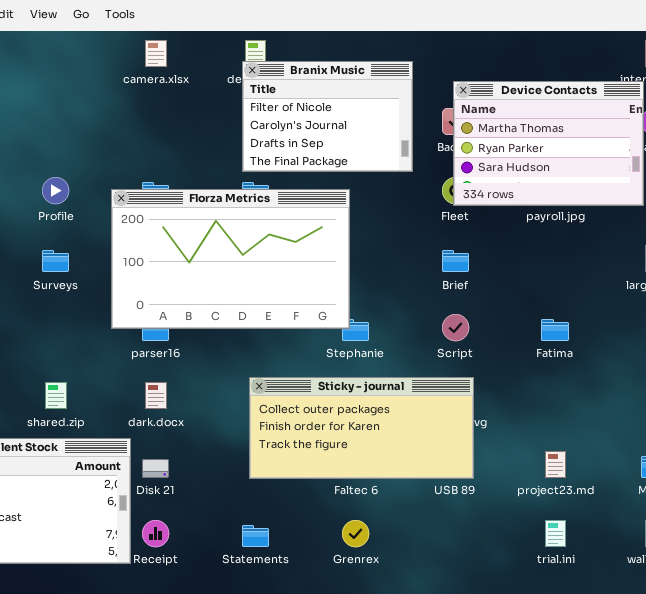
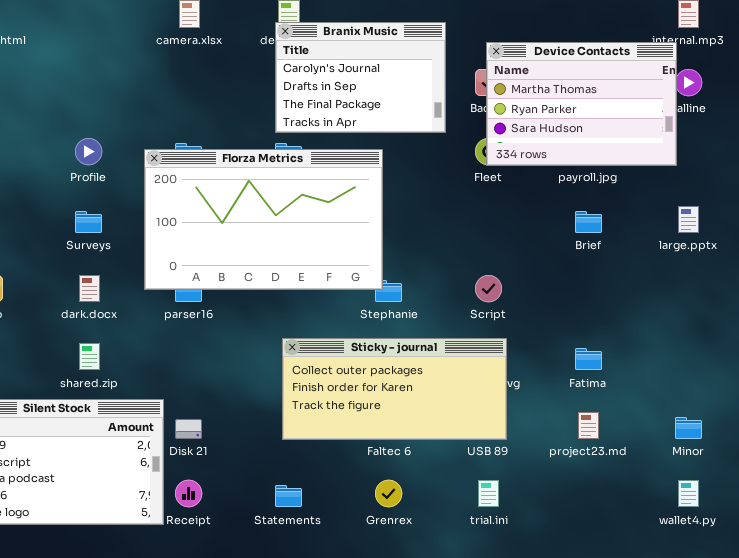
Branix Music: [242,61,413,172] -> [275,22,446,133], scrolled down 1 row
Brief: [442,250,469,272] -> [575,211,602,233], moved
Fatima: [541,319,569,341] -> [575,348,602,370], moved
dark.docx: [145,382,167,409] -> [79,275,100,302], moved
trial.ini: [545,520,566,547] -> [478,480,499,507], moved

